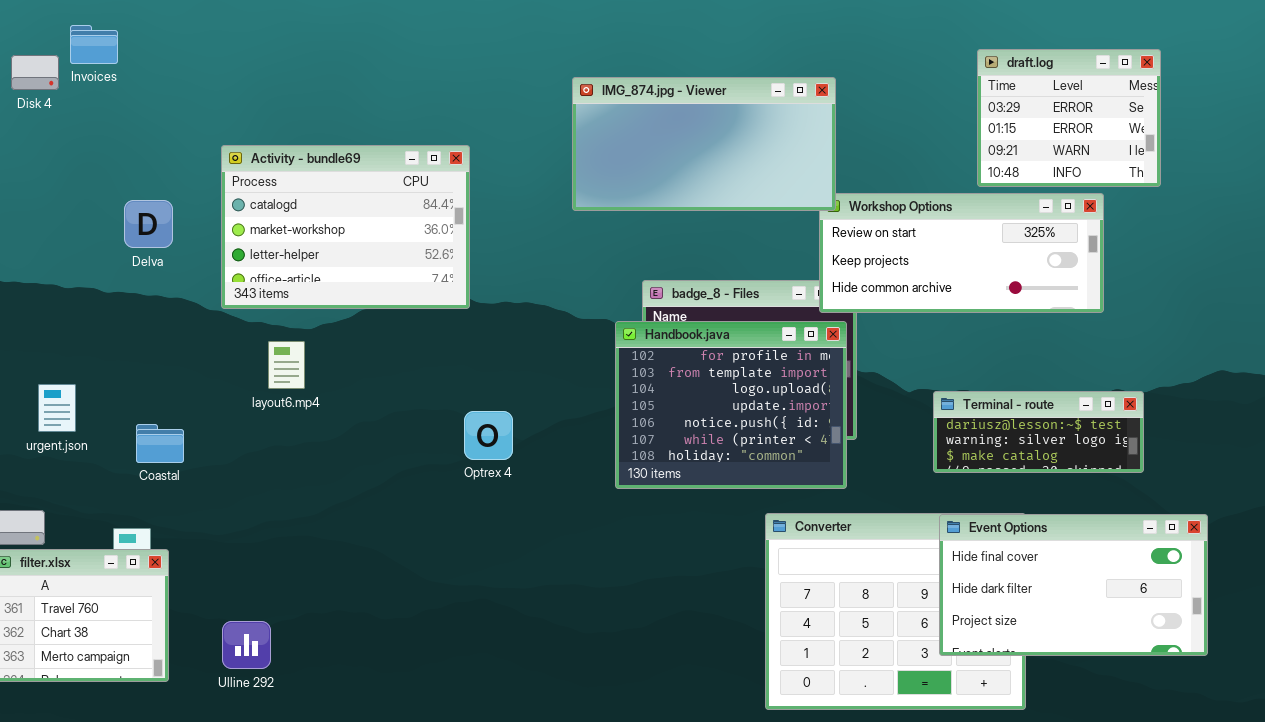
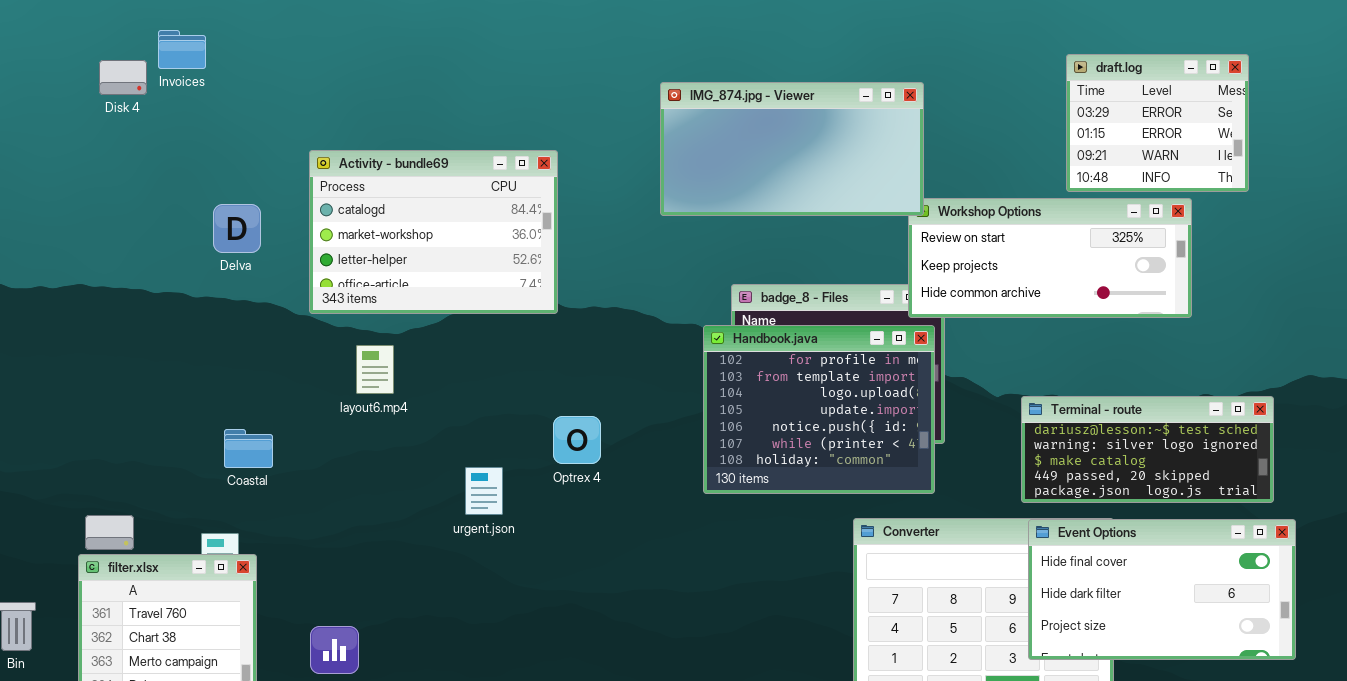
urgent.json: [38,384,76,432] -> [465,467,503,515], moved
Terminal - route: [933,391,1144,473] -> [1021,396,1274,503], resized

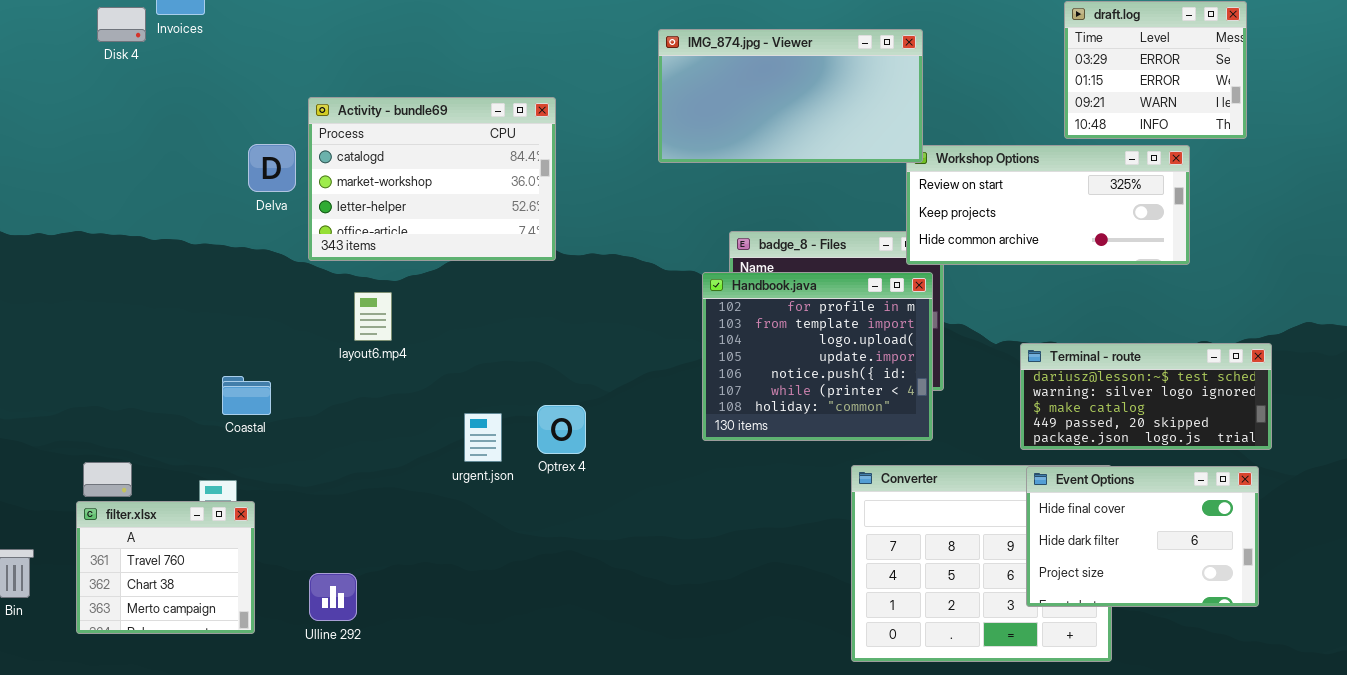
Delva: [213,204,261,253] -> [248,144,296,192], moved
Optrex 4: [553,416,601,464] -> [537,405,586,454], moved
Event Options: [1028,519,1296,660] -> [1026,466,1259,607], resized

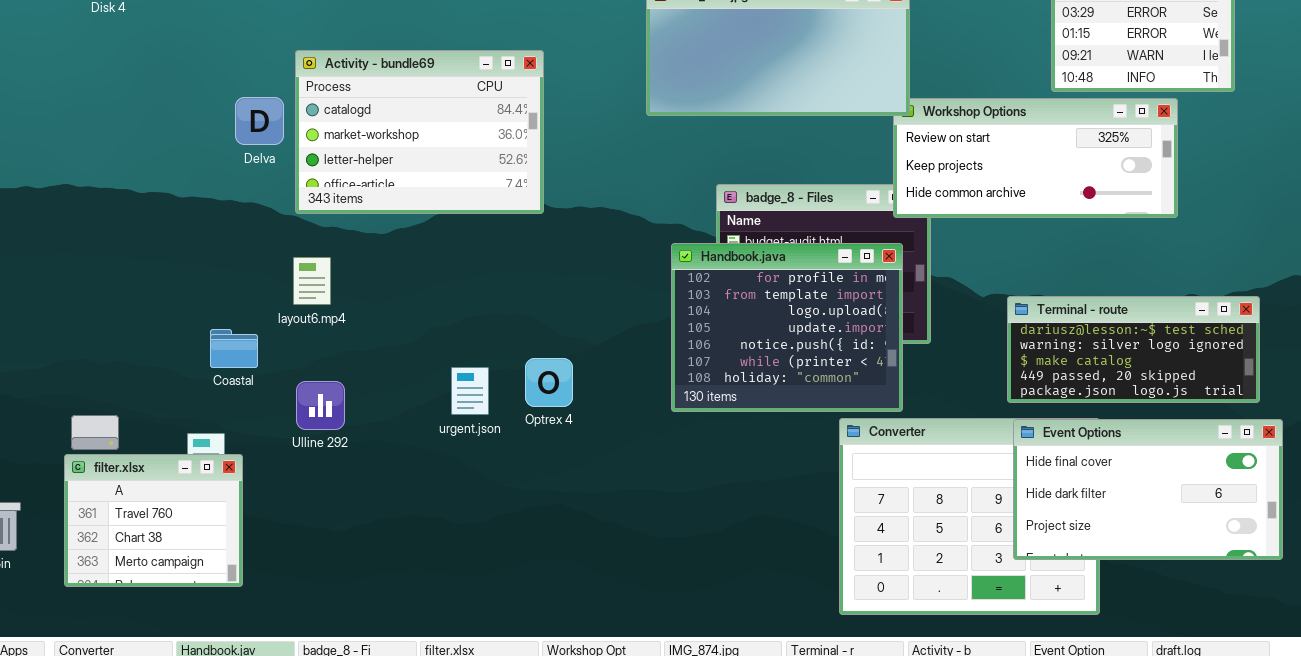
Handbook.java: [702,272,933,441] -> [671,243,903,412], moved
layout6.mp4: [354,292,392,341] -> [293,257,331,305], moved
Event Options: [1026,466,1259,607] -> [1013,419,1283,560], resized
Ulline 292: [309,573,357,621] -> [296,381,345,430], moved

